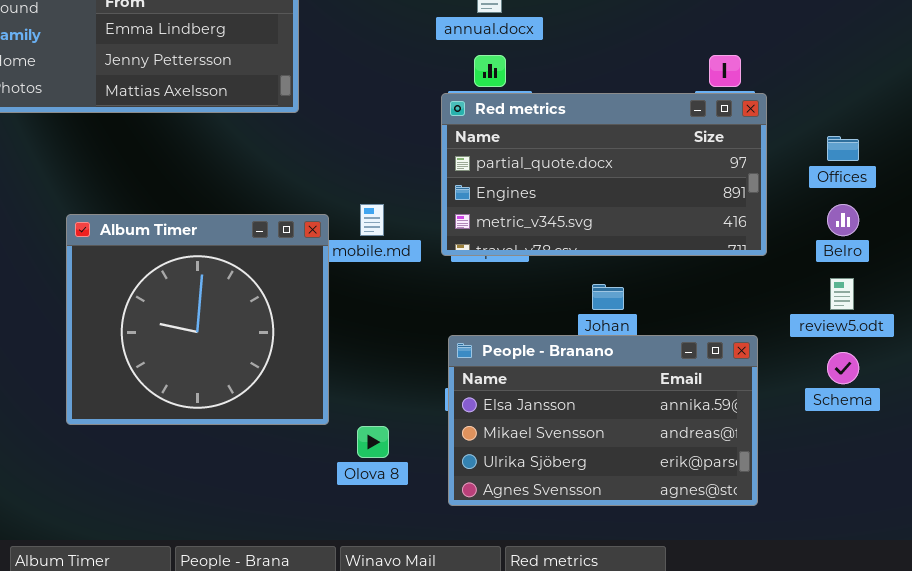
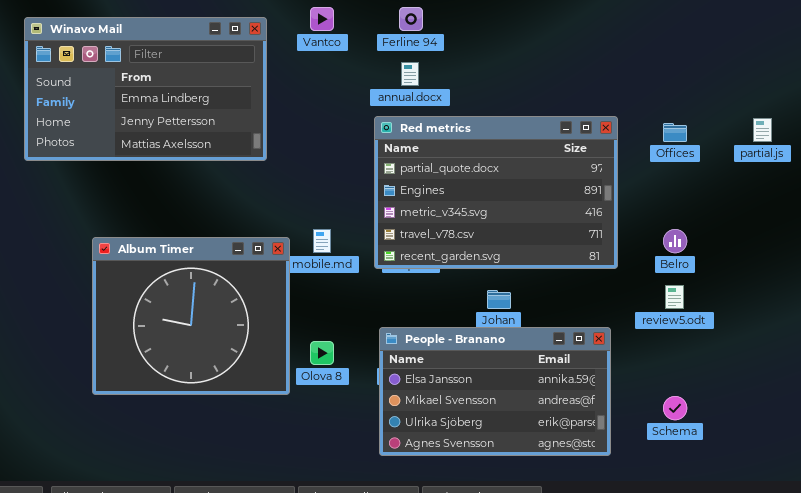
Red metrics: [441,93,767,256] -> [374,116,618,269], resized
Offices: [827,136,859,161] -> [663,123,687,142], moved
Schema: [827,352,859,384] -> [663,396,687,420], moved
Olova 8: [357,426,389,458] -> [310,341,334,365], moved

